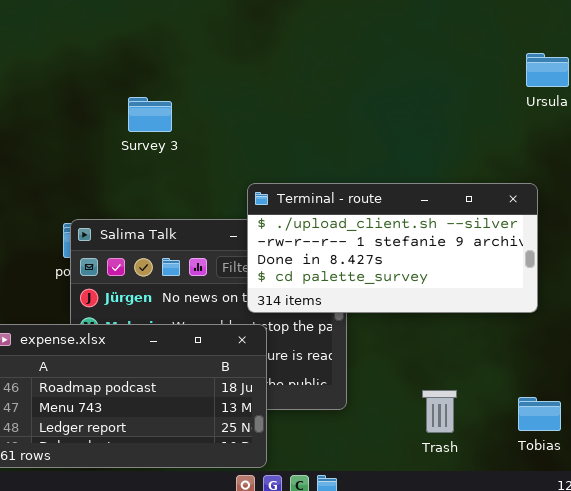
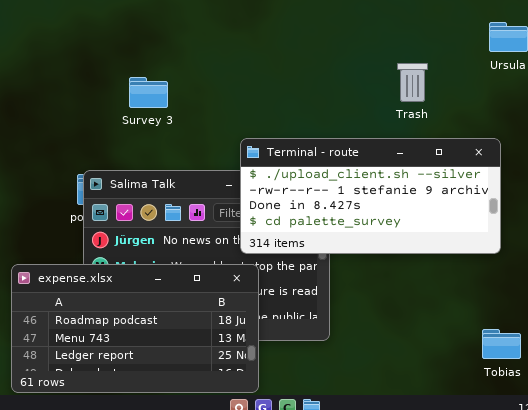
Survey 3: [128,97,172,132] -> [129,77,168,108], moved
Trash: [422,390,457,433] -> [397,63,428,102], moved

